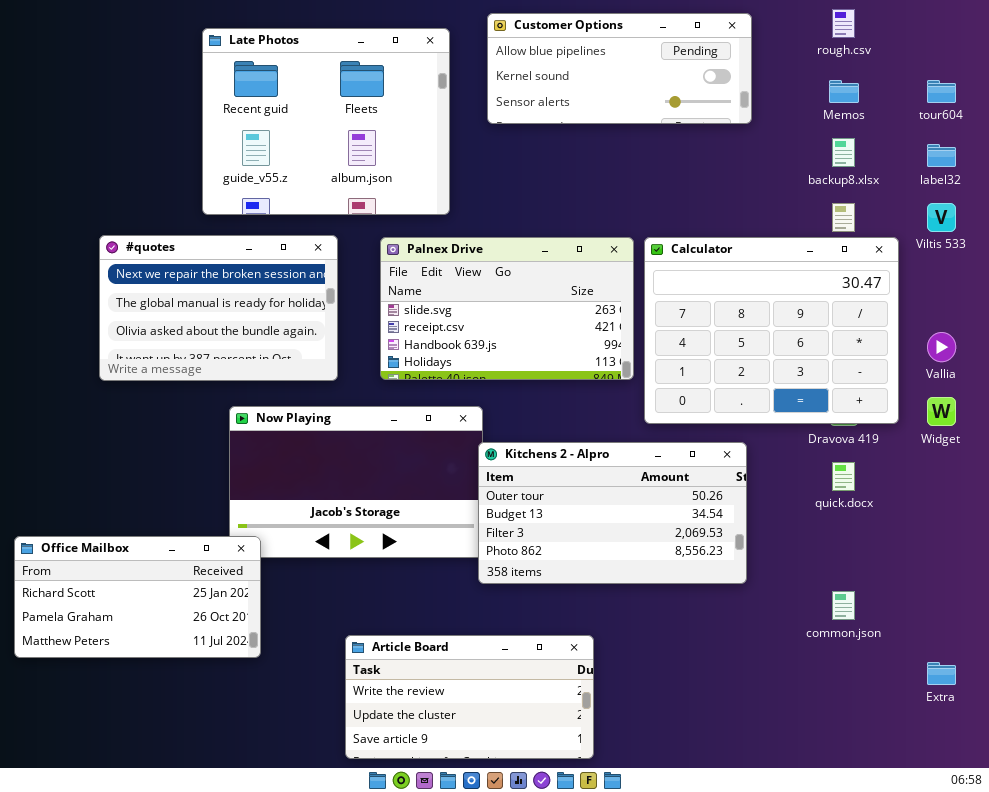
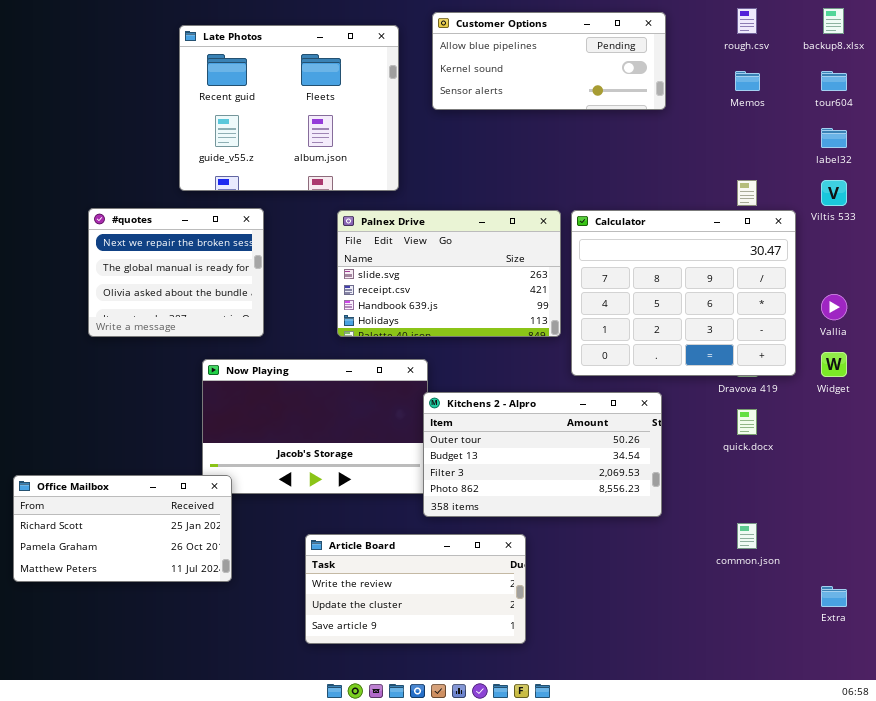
backup8.xlsx: [832,138,855,167] -> [823,8,844,34], moved
#quotes: [99,235,338,381] -> [88,208,264,337], resized
Article Board: [345,635,594,759] -> [305,534,526,644], moved

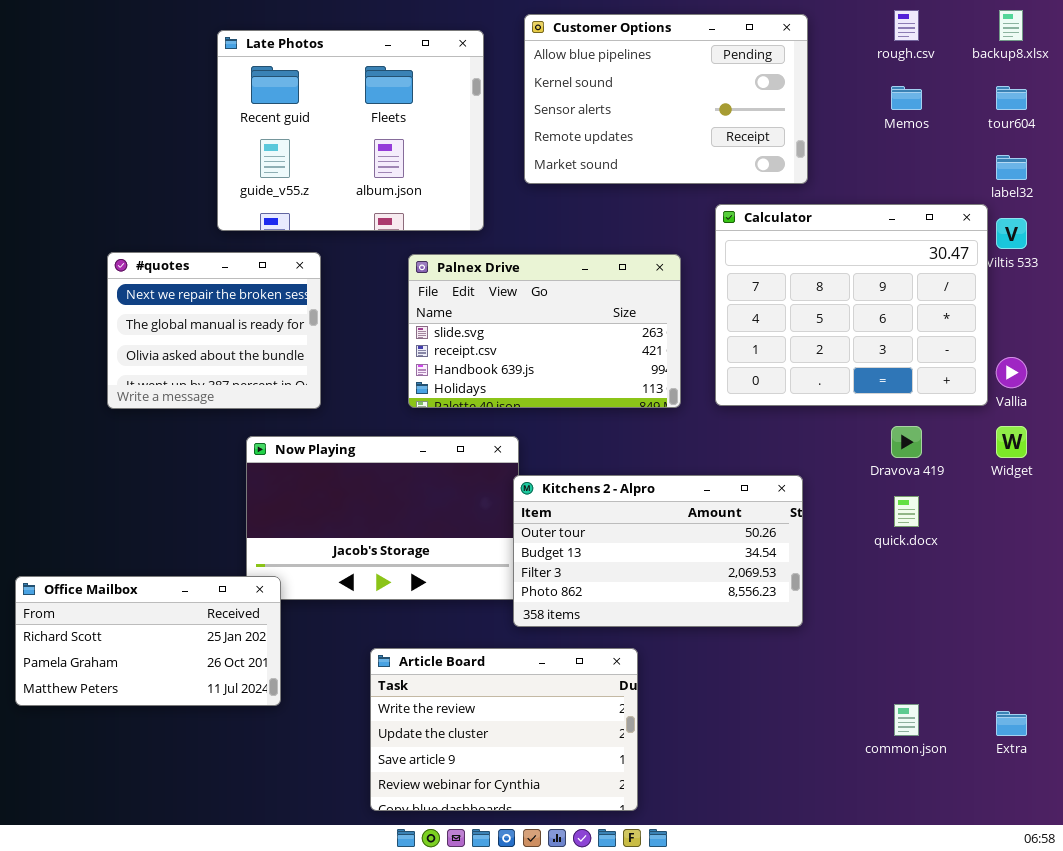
Customer Options: [432,12,666,110] -> [524,14,808,184], resized
Calculator: [571,210,796,376] -> [715,204,988,406], moved
common.json: [737,523,757,549] -> [894,704,919,736], moved
Article Board: [305,534,526,644] -> [370,648,638,811], resized

